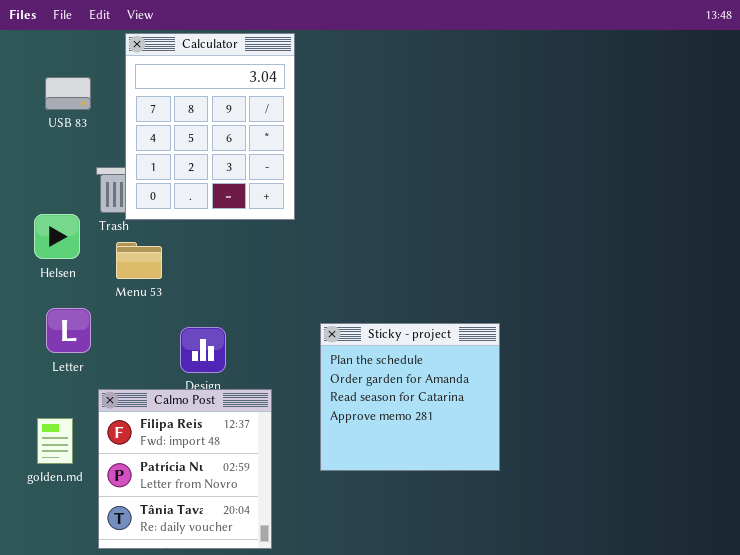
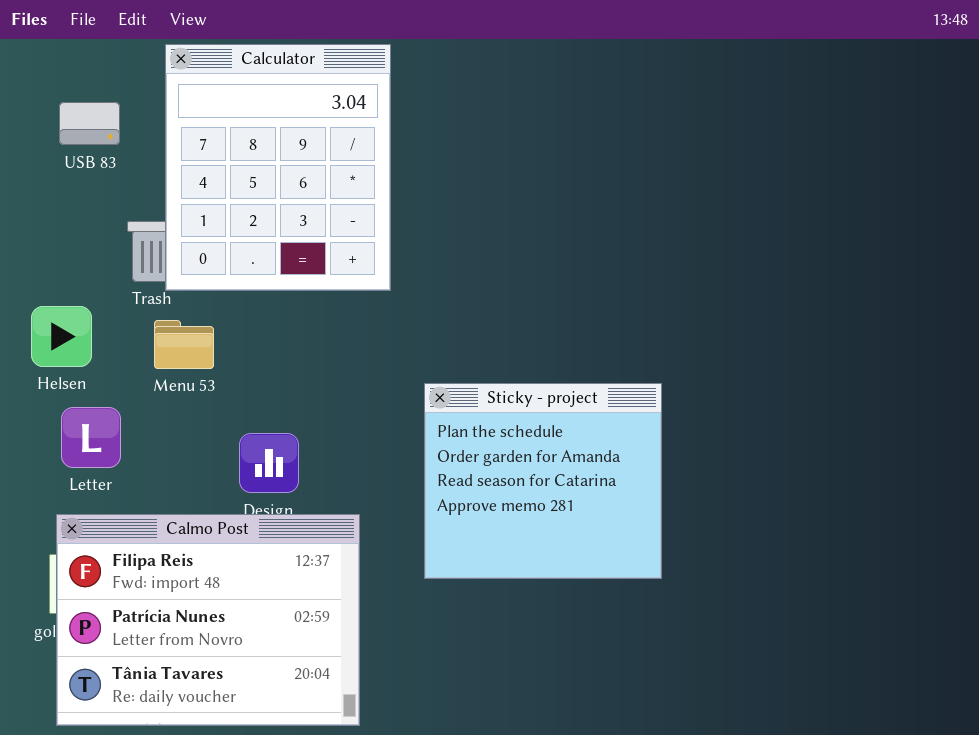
Helsen: [34,214,80,259] -> [31,306,92,367], moved
Sticky - project: [320,323,500,471] -> [424,383,662,579], moved
Calmo Post: [98,389,272,549] -> [56,514,360,726], resized

